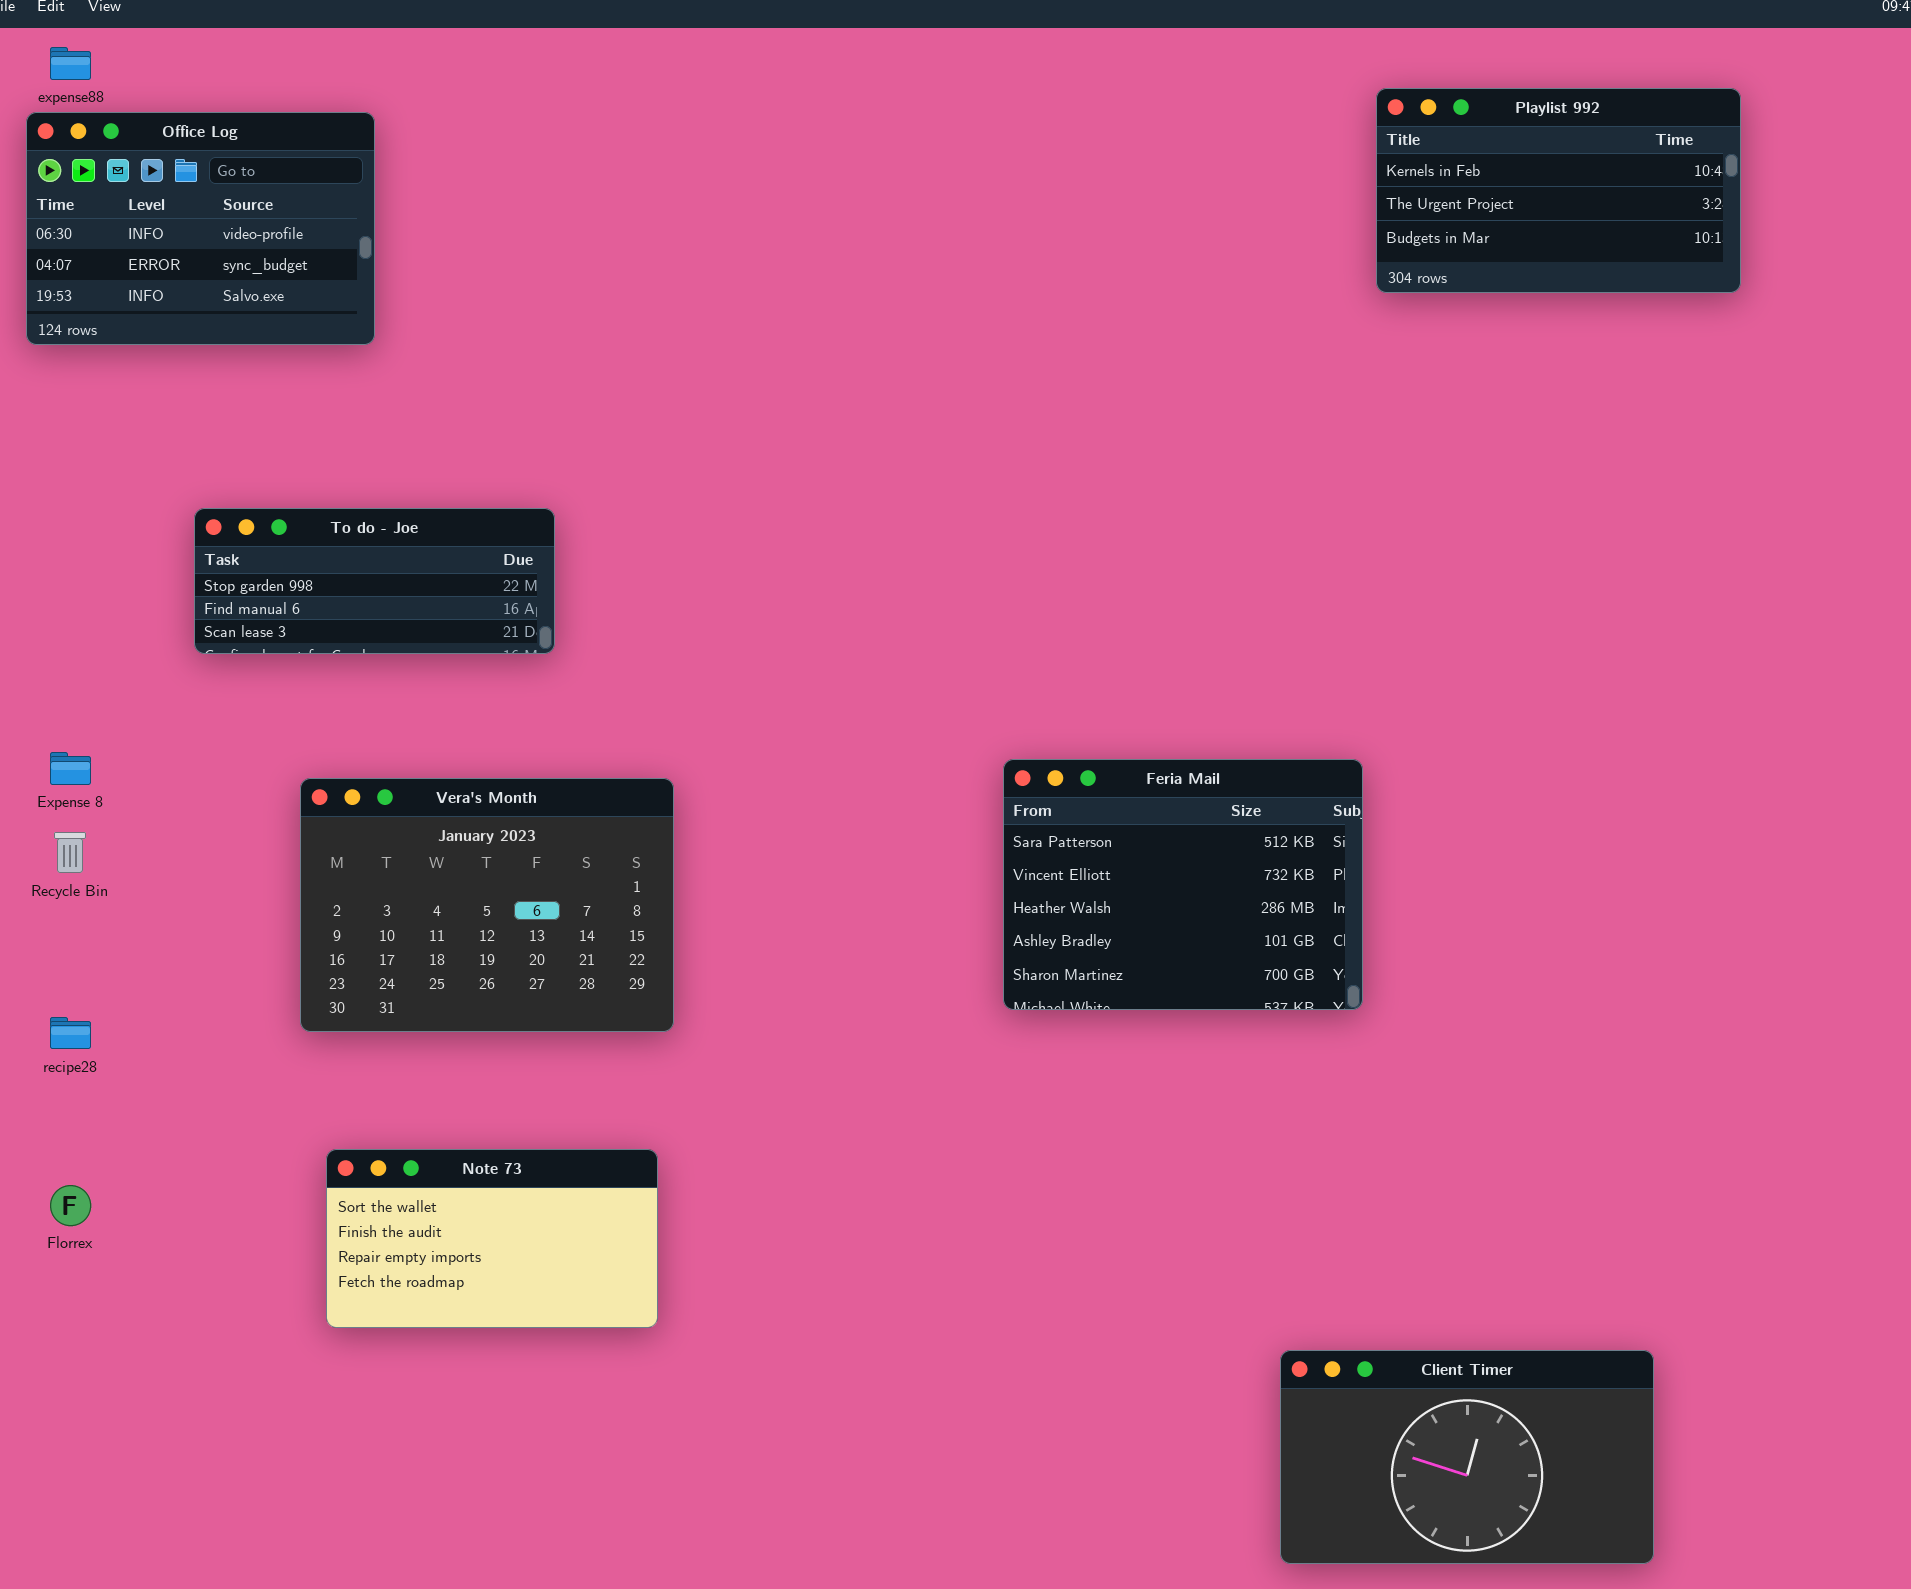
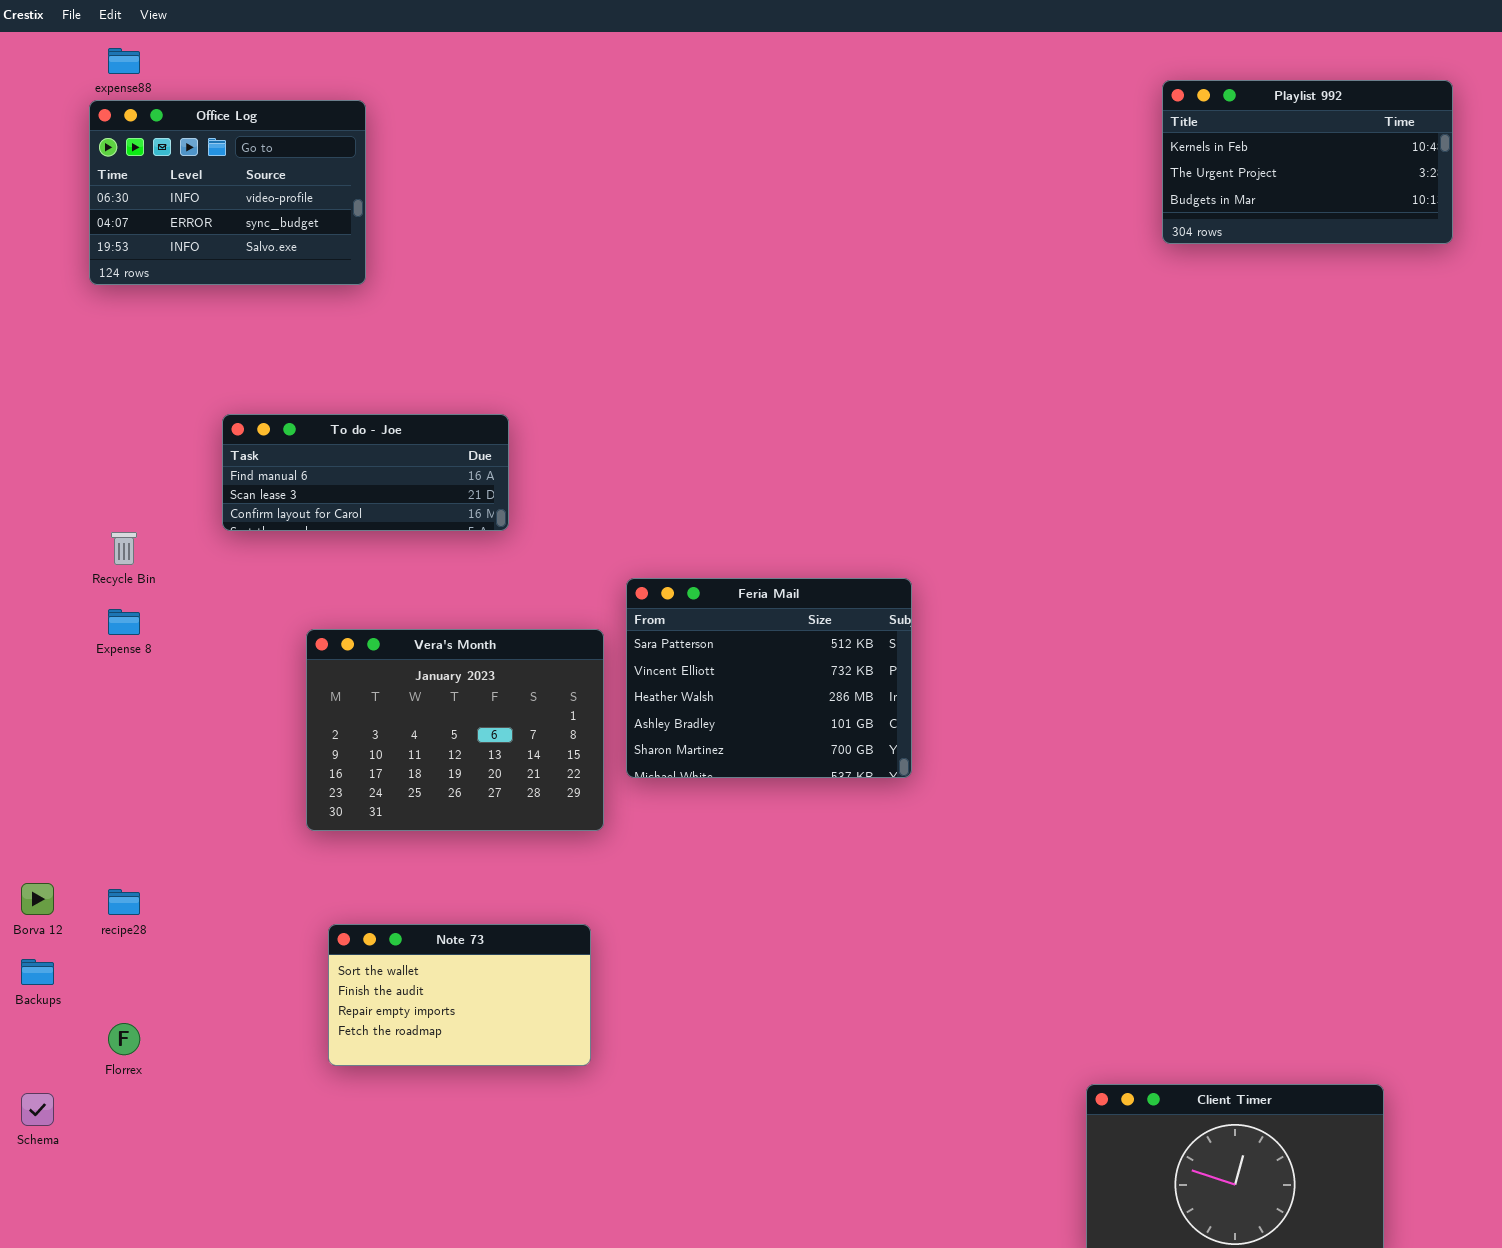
To do - Joe: [194,508,555,654] -> [222,414,509,531], scrolled down 1 row
Feria Mail: [1003,759,1363,1010] -> [626,578,912,778], moved
Recycle Bin: [54,832,86,873] -> [111,532,137,565], moved
recipe28: [50,1017,91,1049] -> [108,889,140,915], moved
Florrex: [50,1185,91,1226] -> [108,1023,140,1055], moved

